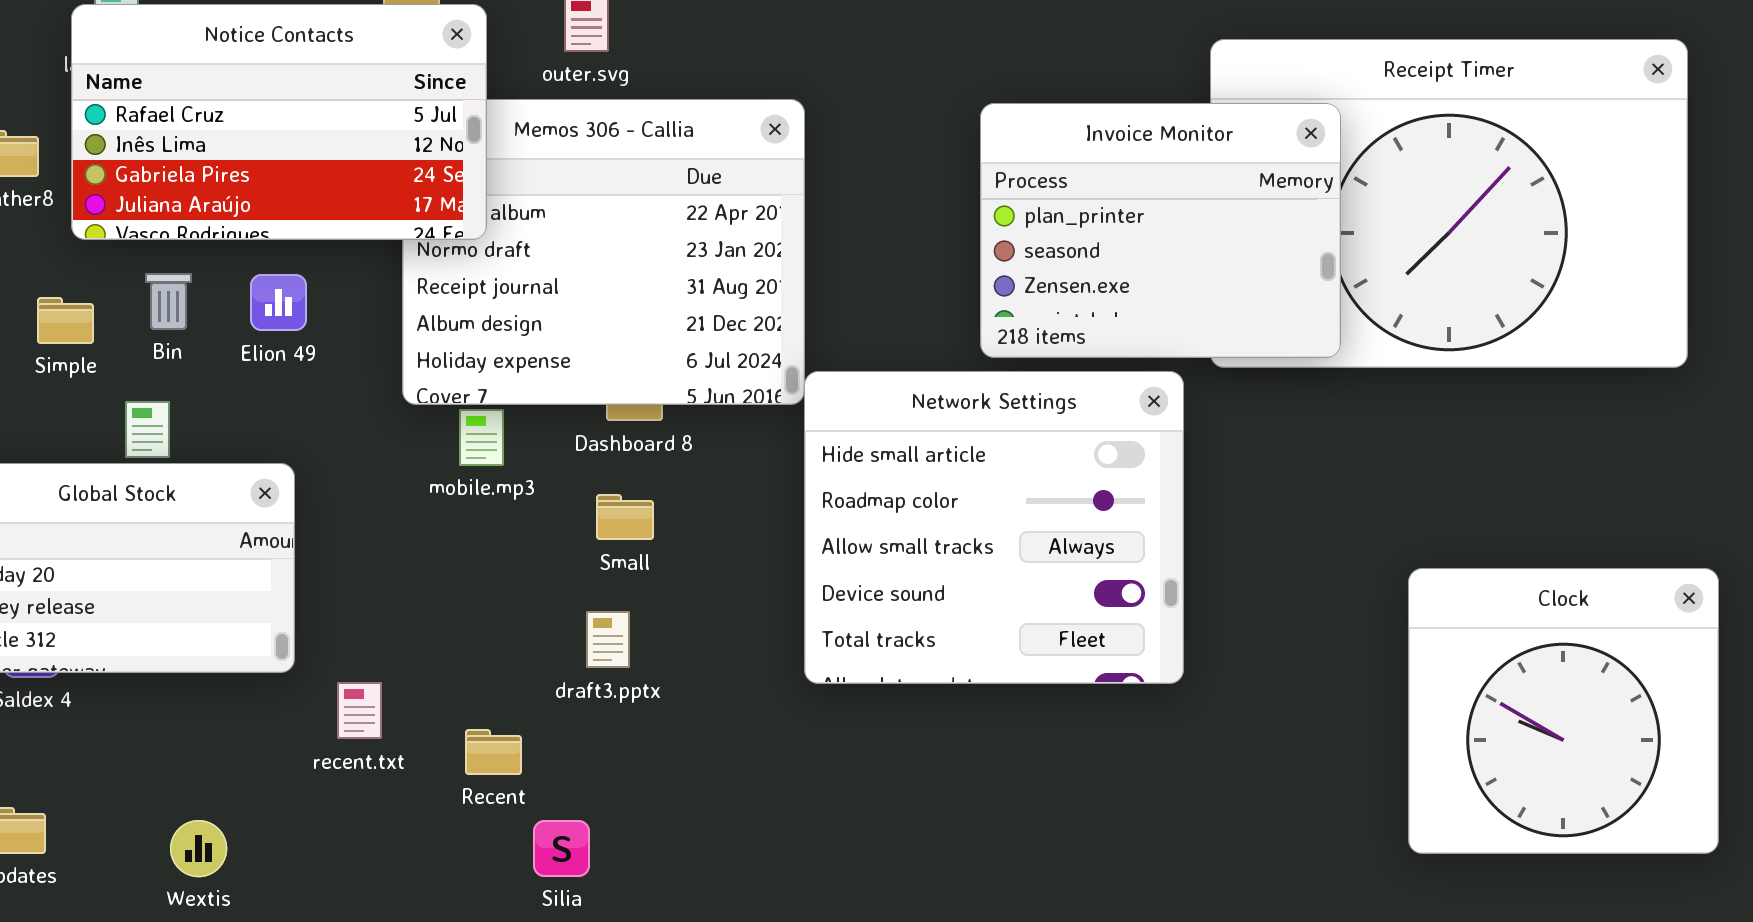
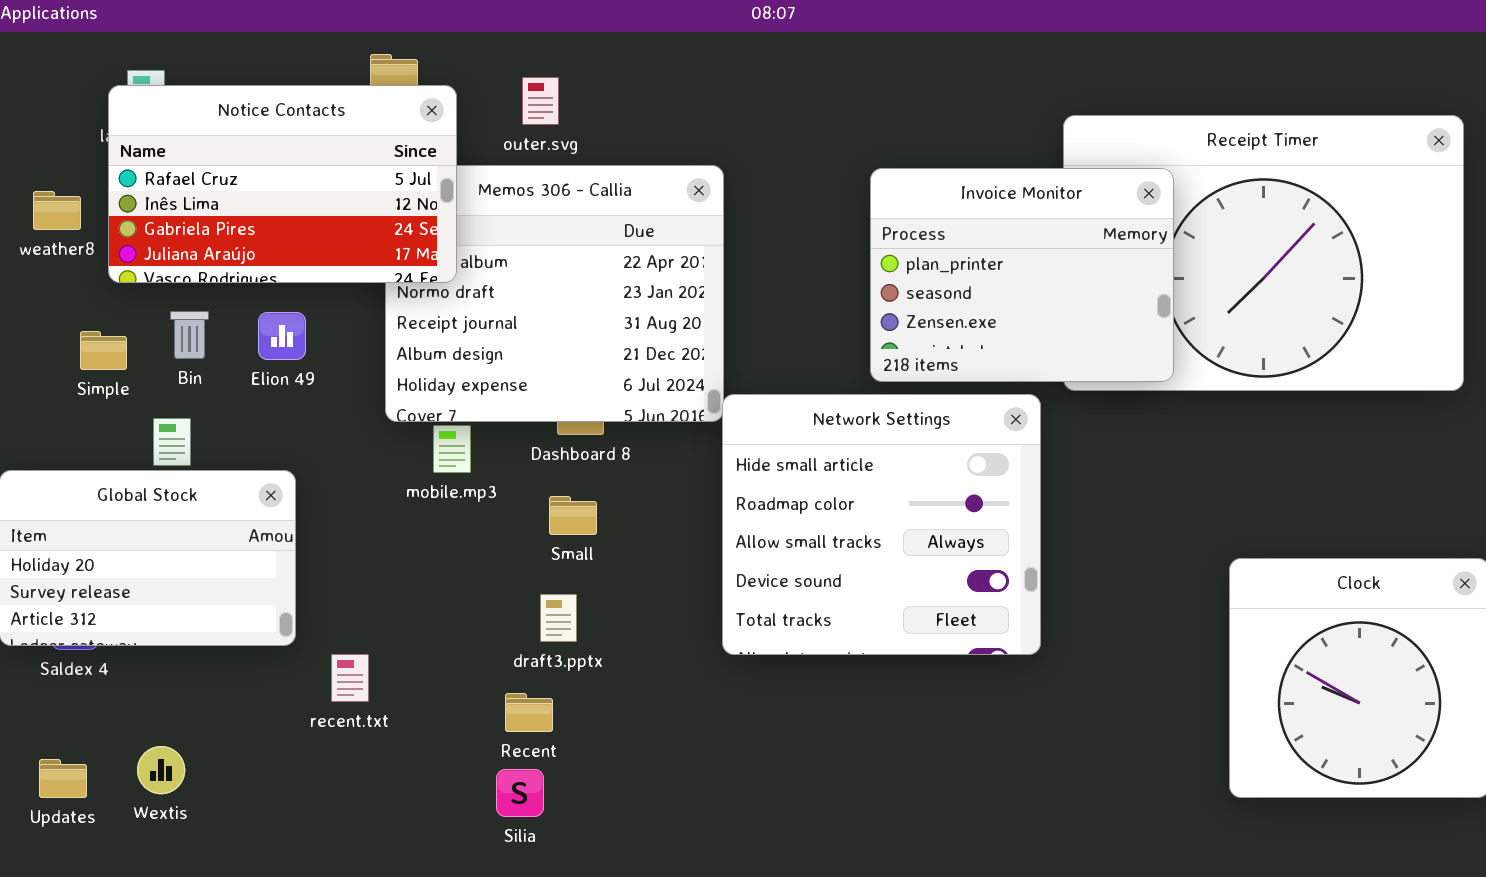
Recent: [465,729,522,775] -> [505,693,553,732], moved
Wextis: [170,820,227,877] -> [137,746,185,794], moved

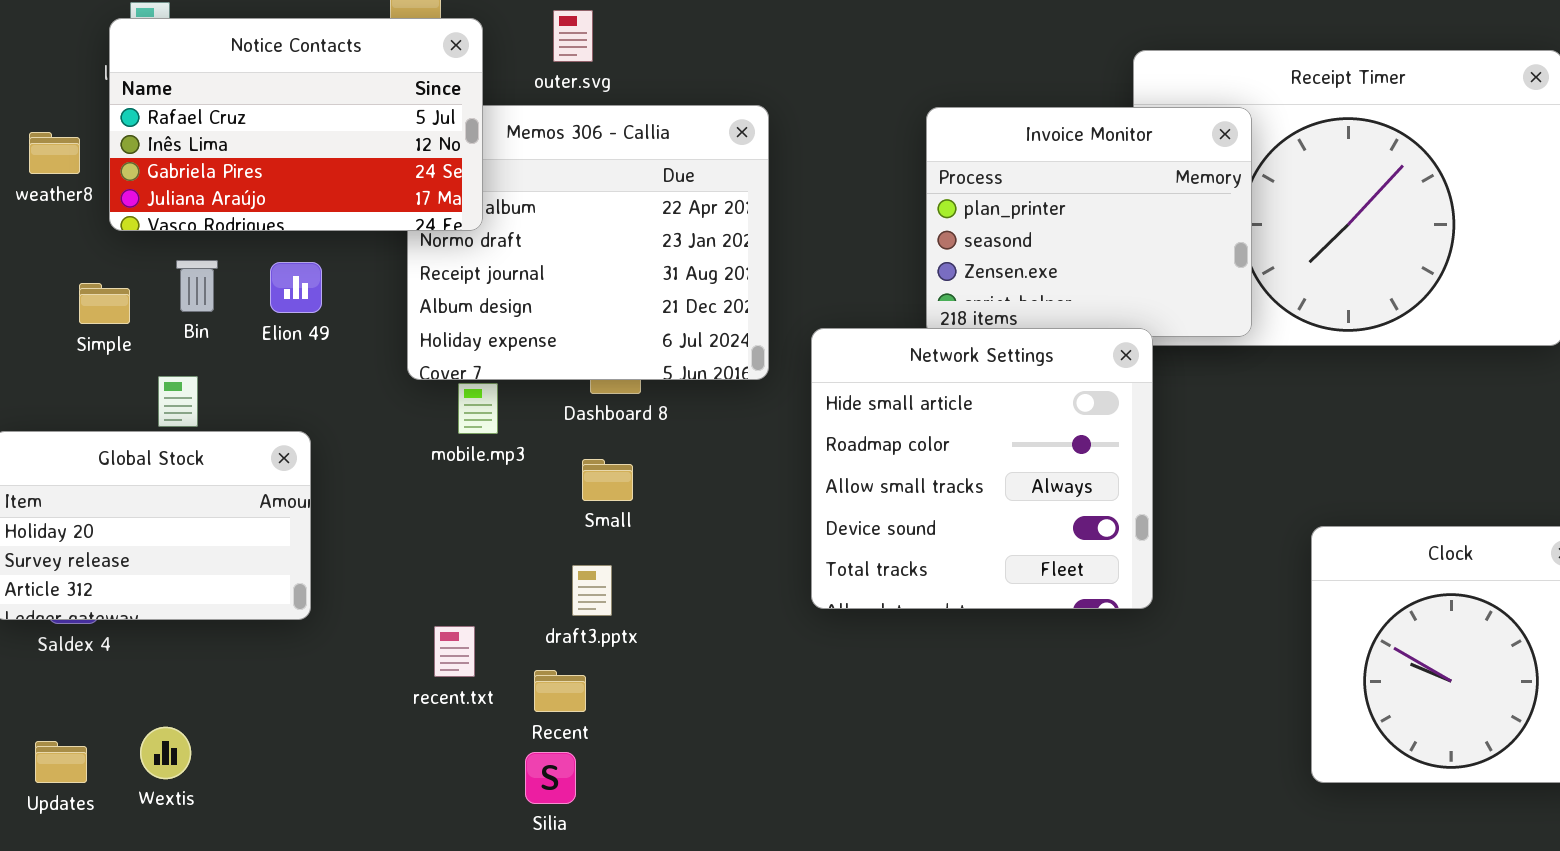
Network Settings: [722,394,1041,655] -> [811,328,1153,609], moved
recent.txt: [331,654,369,702] -> [434,626,475,677], moved

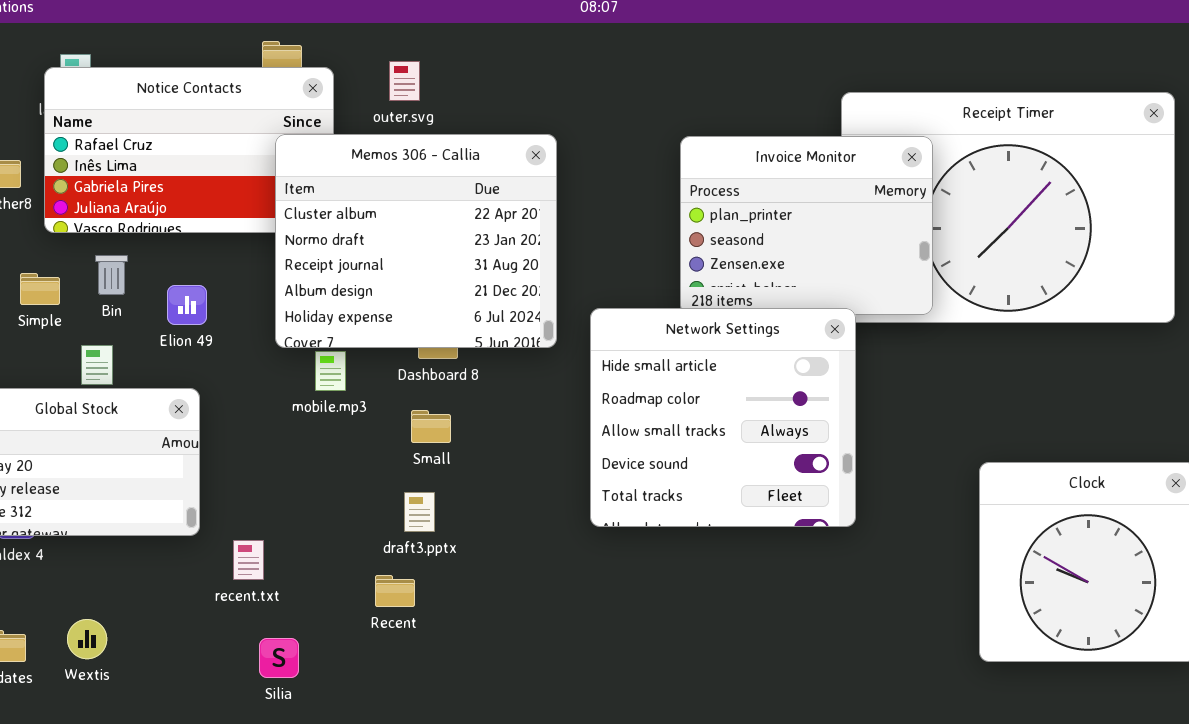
Memos 306 - Callia: [407,105,769,380] -> [275,134,557,348], raised
Elion 49: [270,262,322,313] -> [167,285,207,325], moved
recent.txt: [434,626,475,677] -> [233,540,264,580], moved
Silia: [525,752,576,804] -> [259,638,299,678], moved

